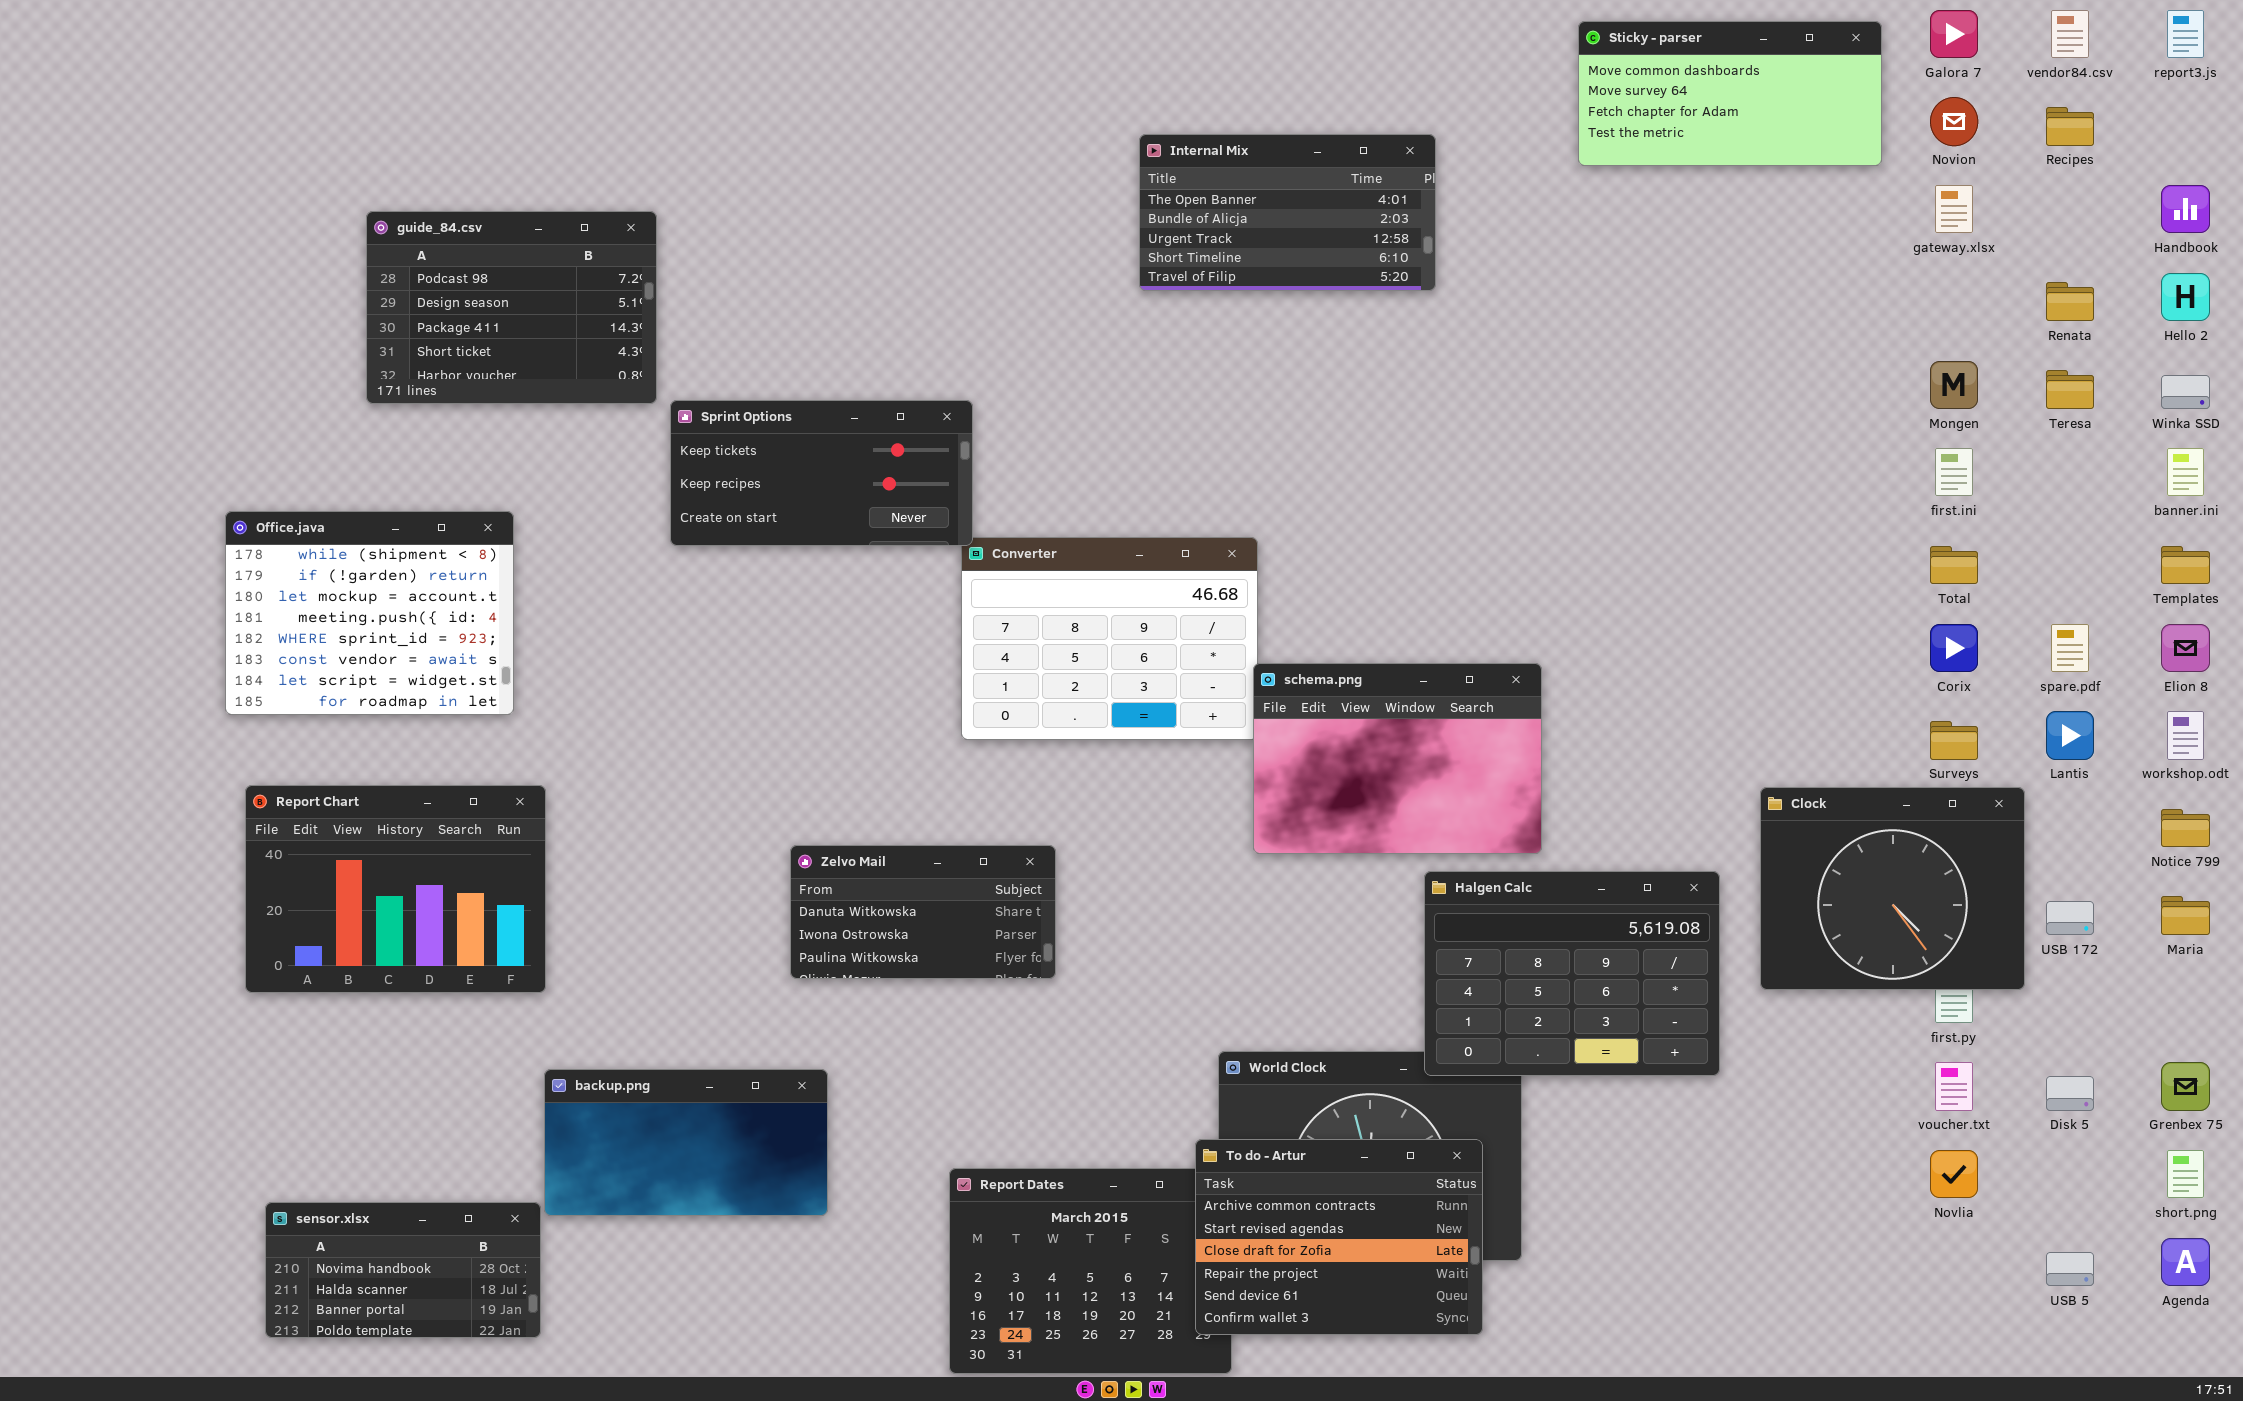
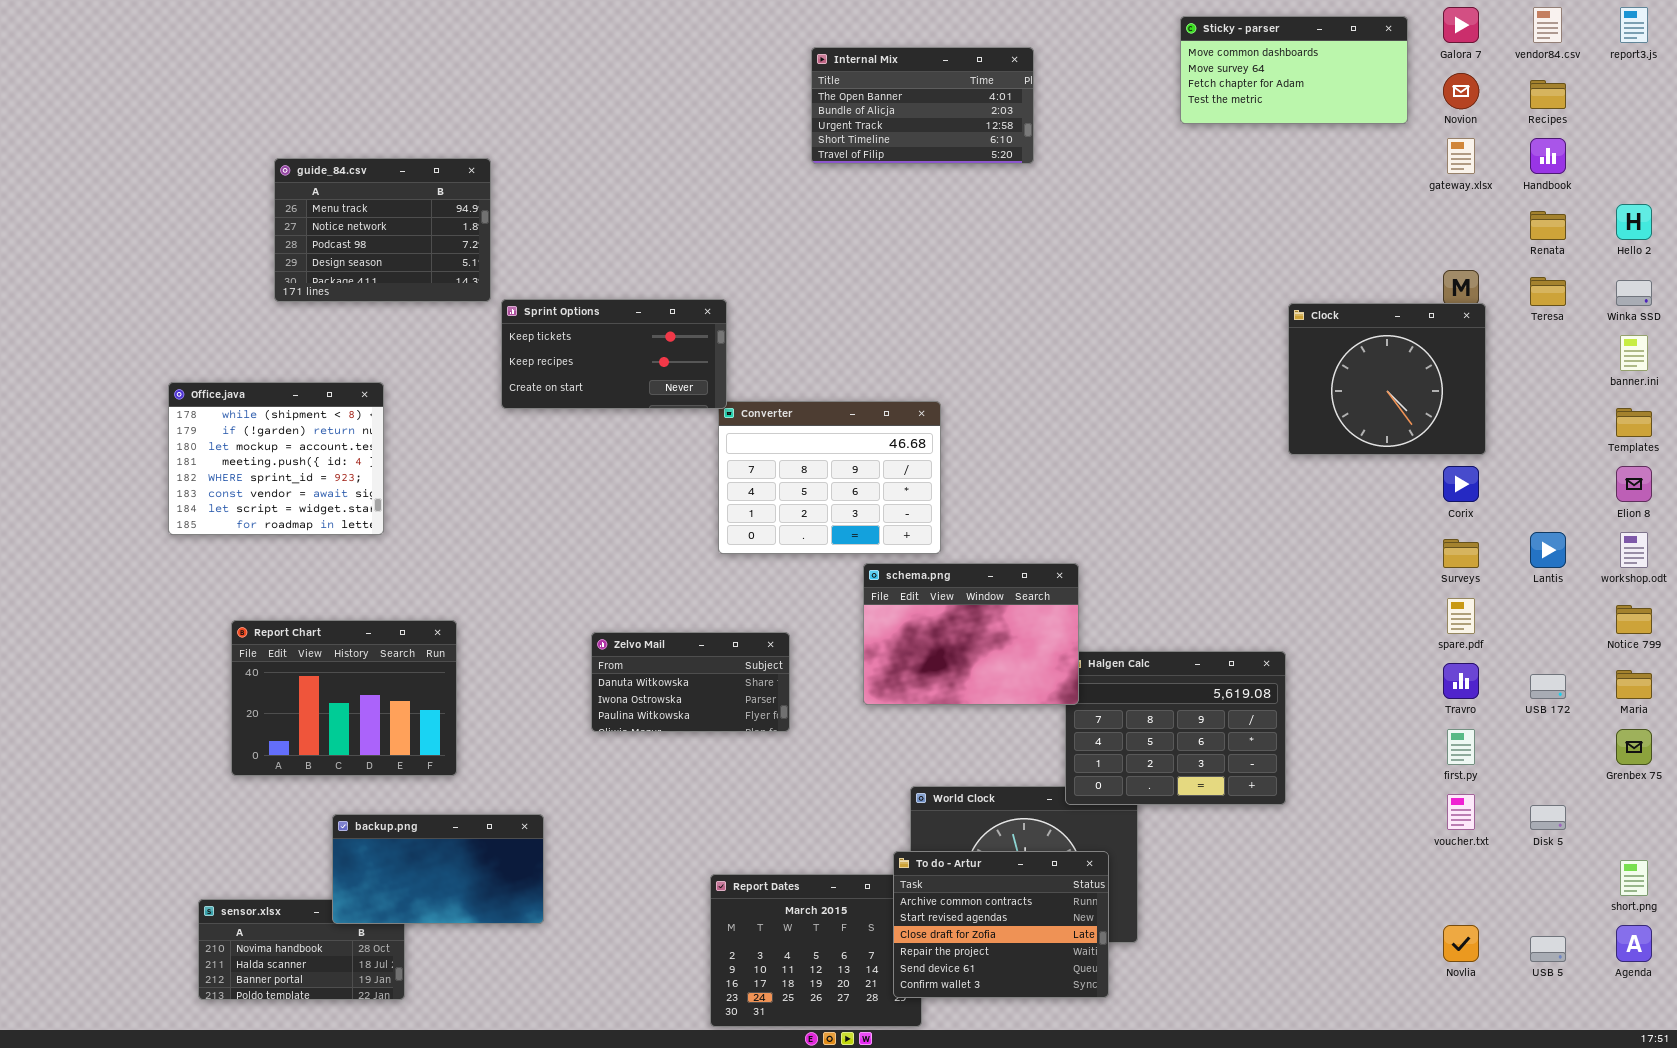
Internal Mix: [1139,134,1436,291] -> [811,47,1034,164], moved
Handbook: [2161,185,2210,233] -> [1530,138,1566,174], moved
guide_84.csv: [366,211,657,404] -> [274,158,491,302], scrolled up 2 rows
spare.pdf: [2051,624,2089,672] -> [1447,598,1475,634], moved
schema.png: [1253,663,1542,854] -> [863,563,1079,705], moved
Report Chart: [245,785,546,993] -> [231,620,457,776], moved
Clock: [1760,787,2025,990] -> [1288,303,1486,455], moved
Grenbex 75: [2161,1062,2210,1111] -> [1616,729,1652,765], moved
backup.png: [544,1069,828,1216] -> [332,814,544,924], moved
Novlia: [1930,1150,1978,1198] -> [1443,925,1479,962], moved

